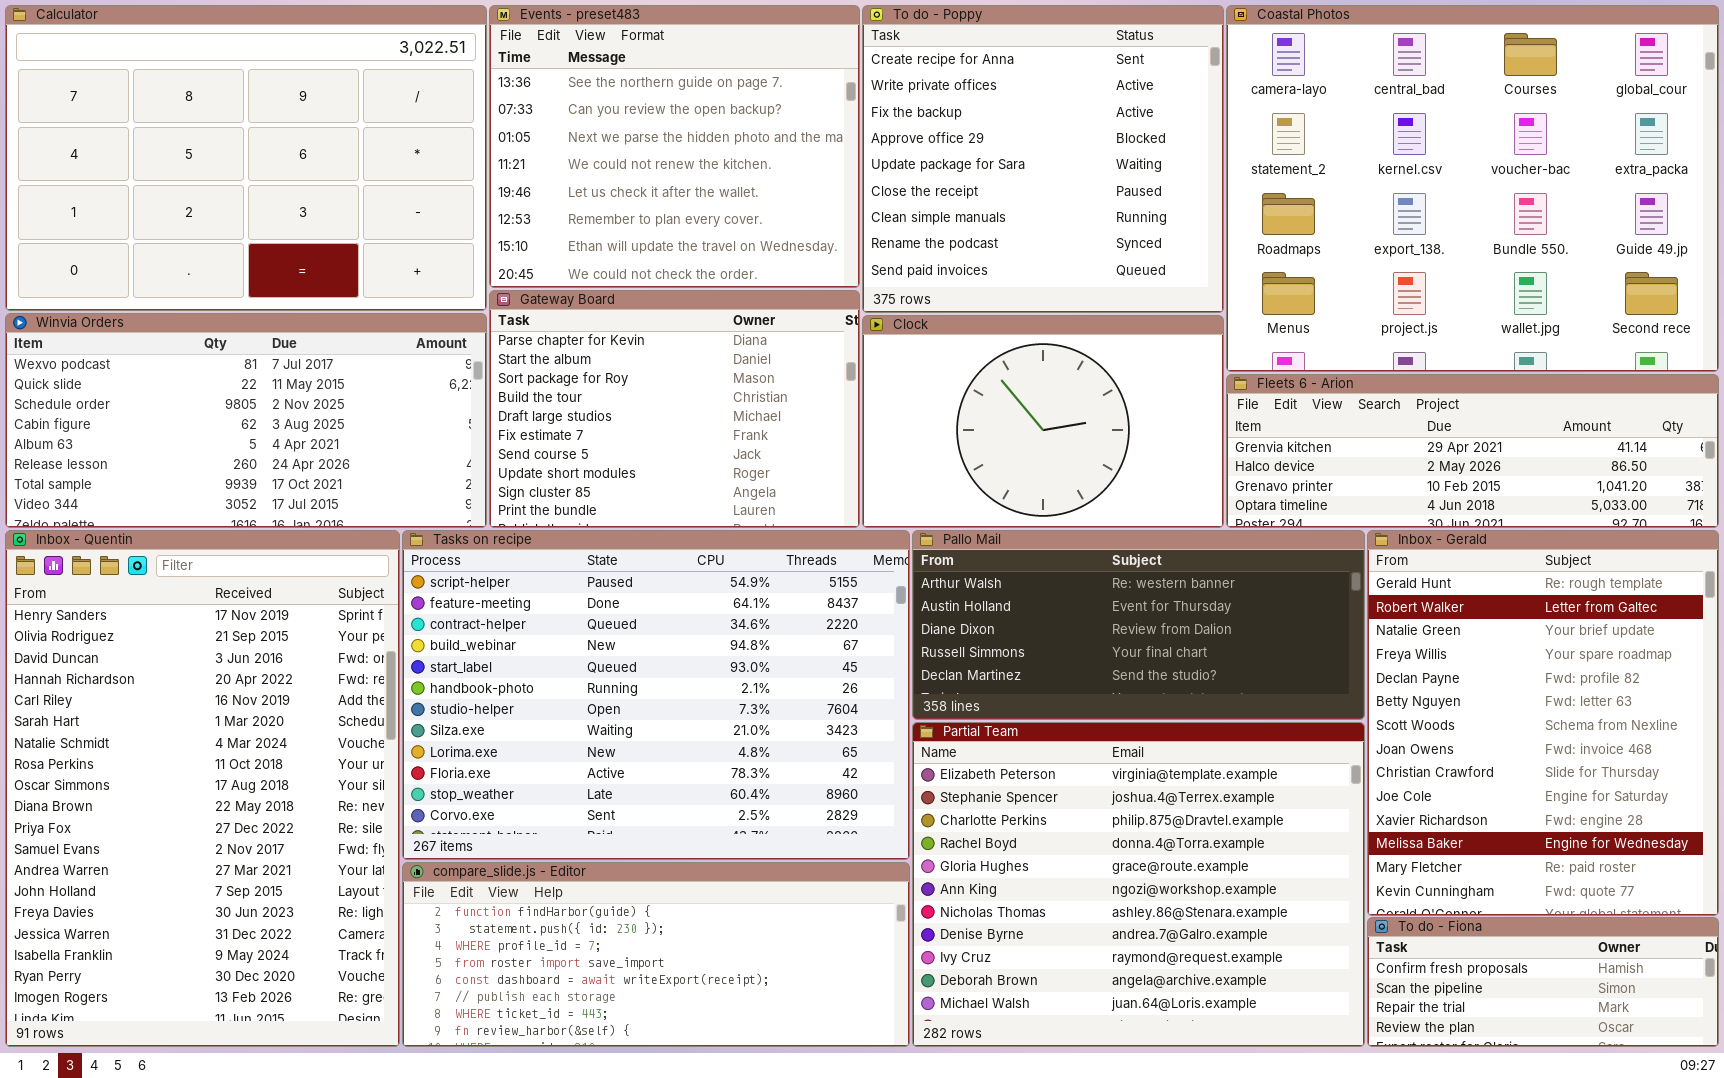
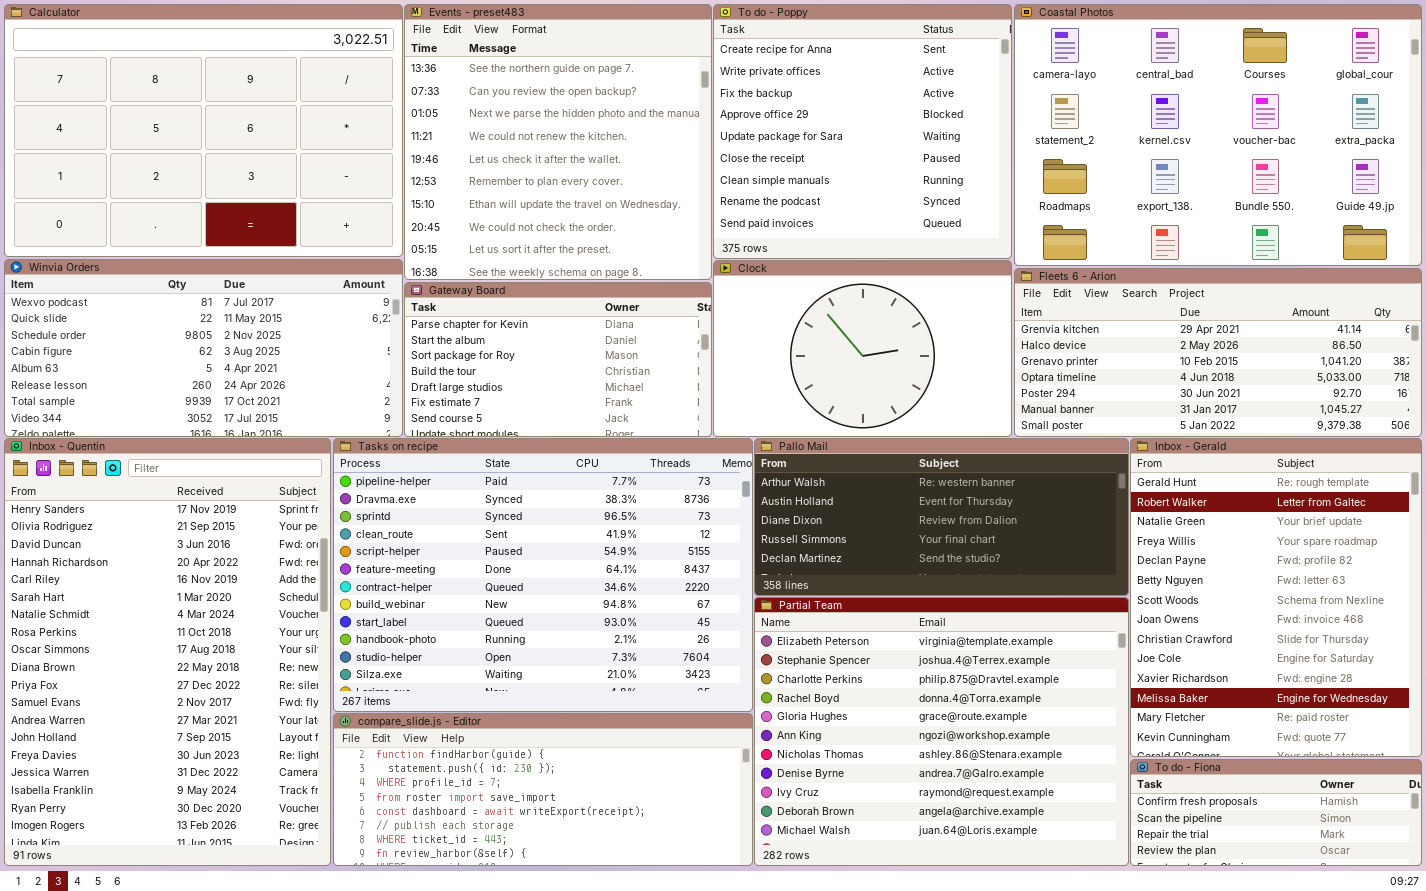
Events - preset483: [489,5,860,288] -> [404,4,712,280], resized
Coastal Photos: [1226,5,1719,372] -> [1014,4,1422,266], resized
Gateway Board: [489,290,860,528] -> [404,282,712,437], resized
Fleets 6 - Arion: [1226,374,1719,528] -> [1014,268,1422,437], resized
Tasks on recipe: [402,530,910,860] -> [333,438,753,712], scrolled up 4 rows

